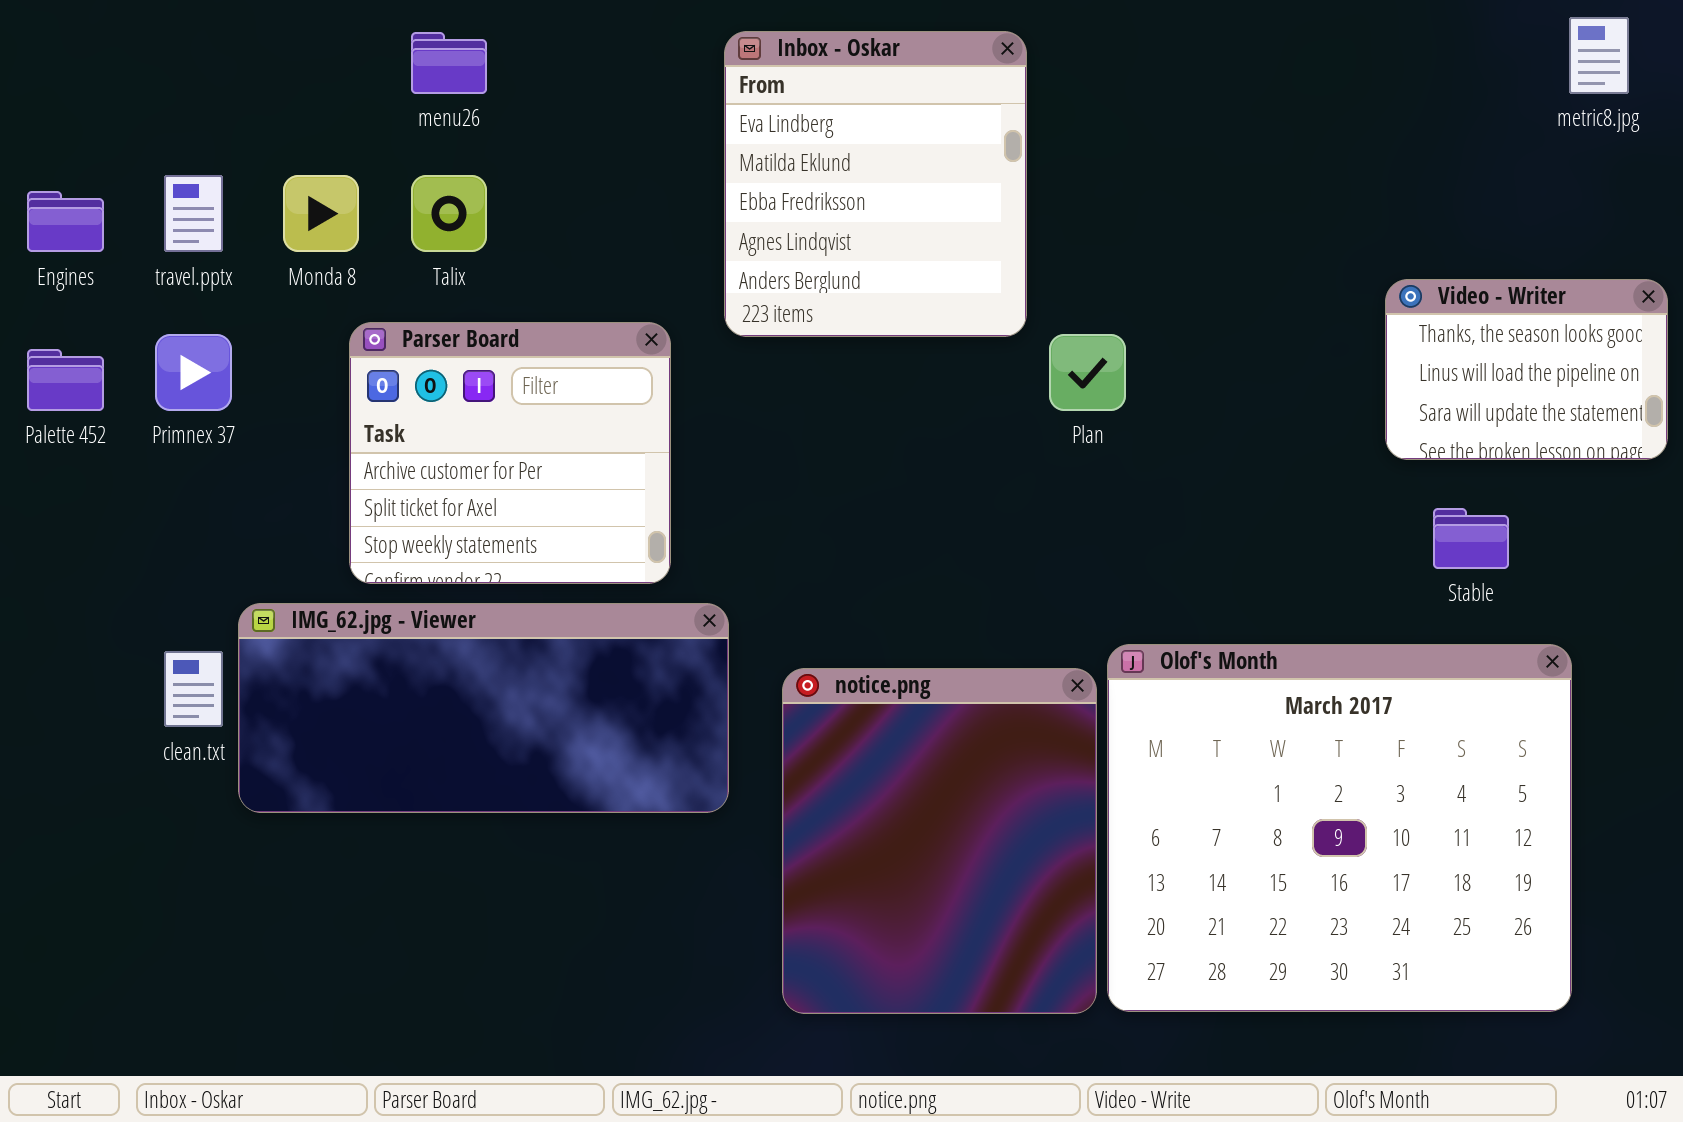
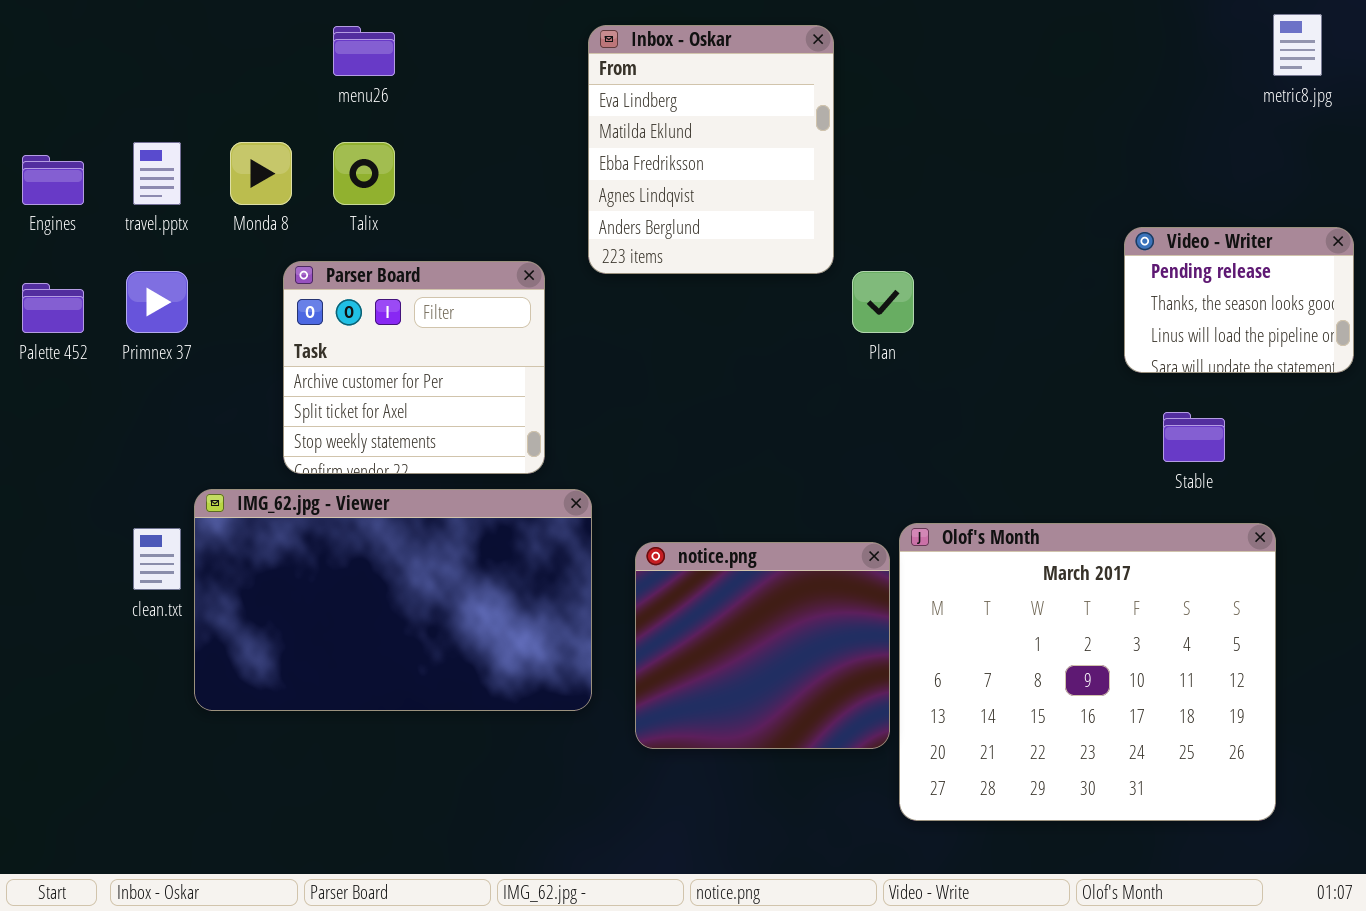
Video - Writer: [1385,279,1668,460] -> [1124,227,1354,373], scrolled up 1 row
IMG_62.jpg - Viewer: [238,603,729,813] -> [194,489,592,711], resized
notice.png: [782,668,1097,1014] -> [635,542,890,749], resized

